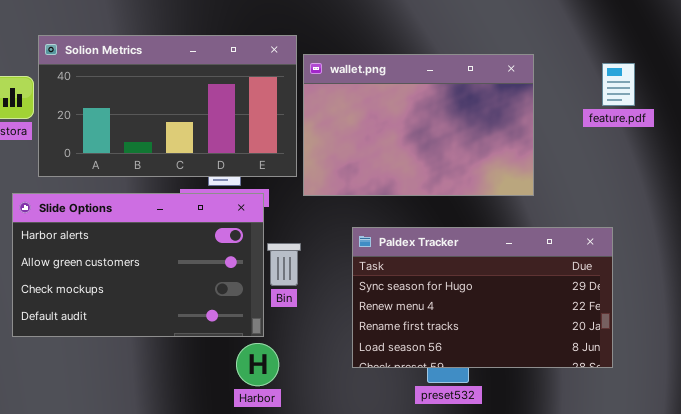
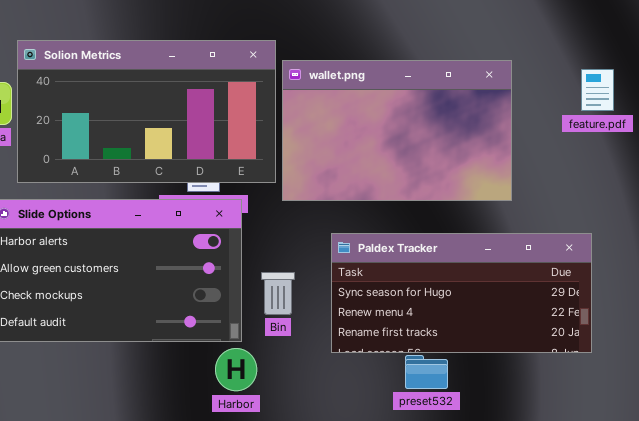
Paldex Tracker: [352,227,613,368] -> [331,233,592,353], resized
Bin: [267,243,301,286] -> [261,272,295,315], moved

